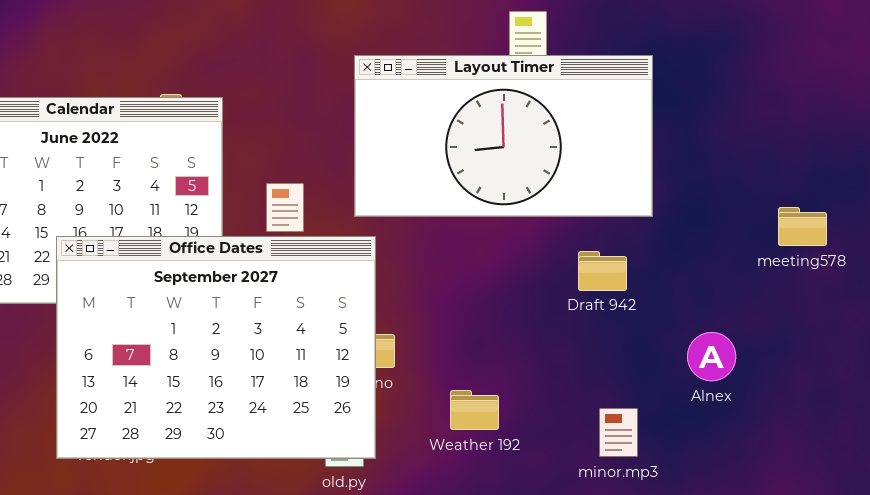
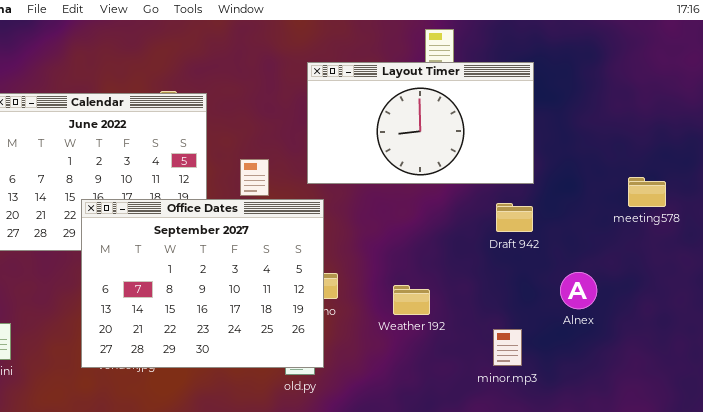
Draft 942: [578,251,627,291] -> [496,203,533,232], moved
Weather 192: [450,390,499,430] -> [393,285,430,315], moved

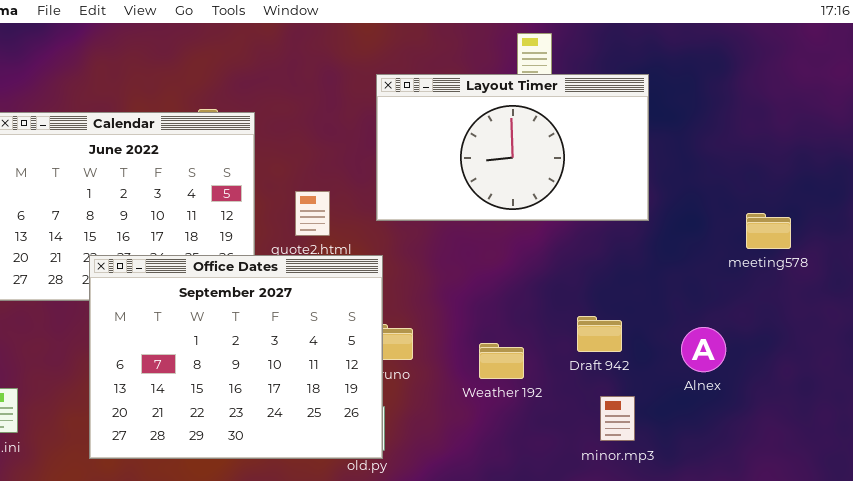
meeting578: [628,177,666,207] -> [746,213,791,249], moved
Office Dates: [81,199,324,368] -> [89,255,383,459], moved
Draft 942: [496,203,533,232] -> [577,316,622,352], moved

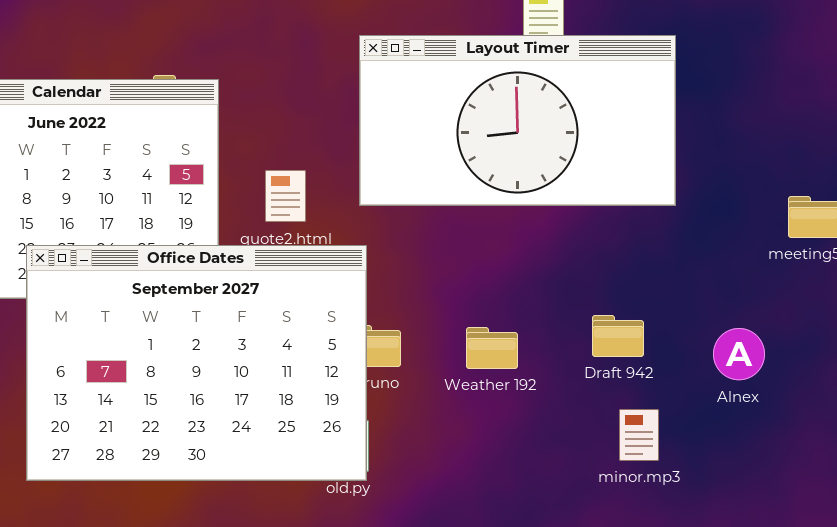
Weather 192: [479,343,524,379] -> [466,327,518,369], moved

